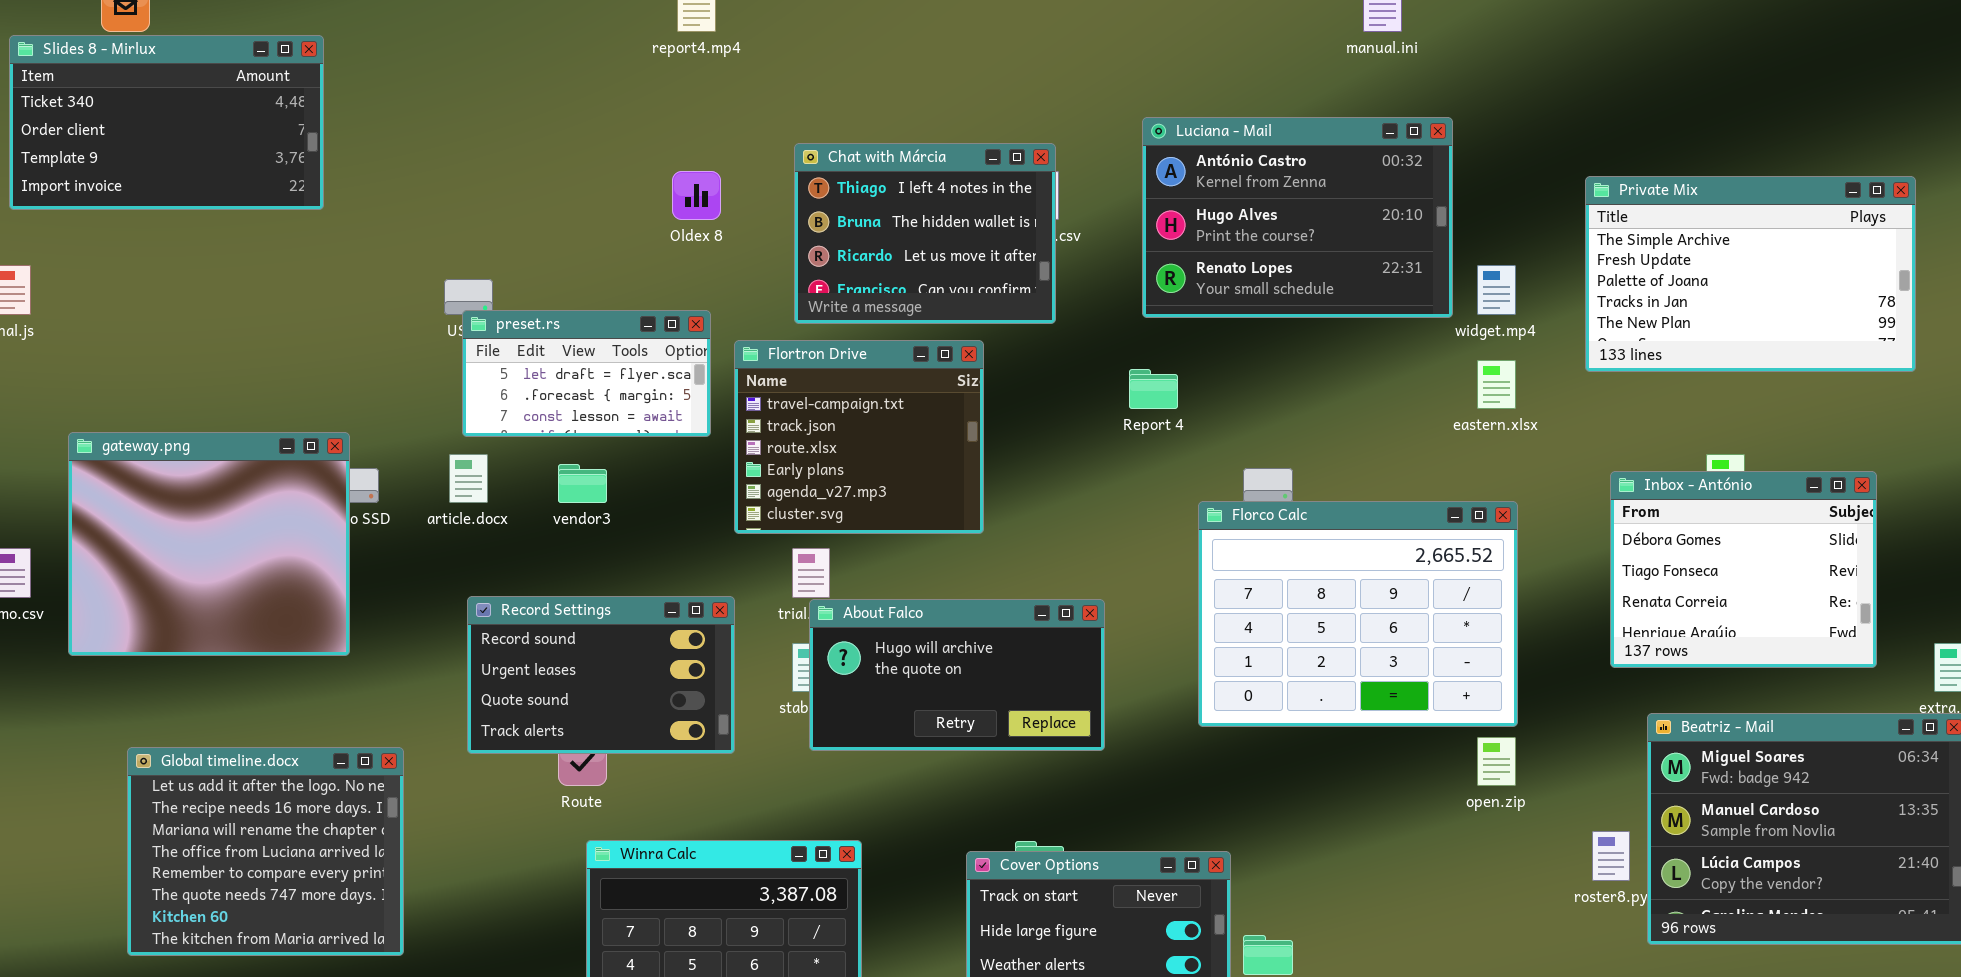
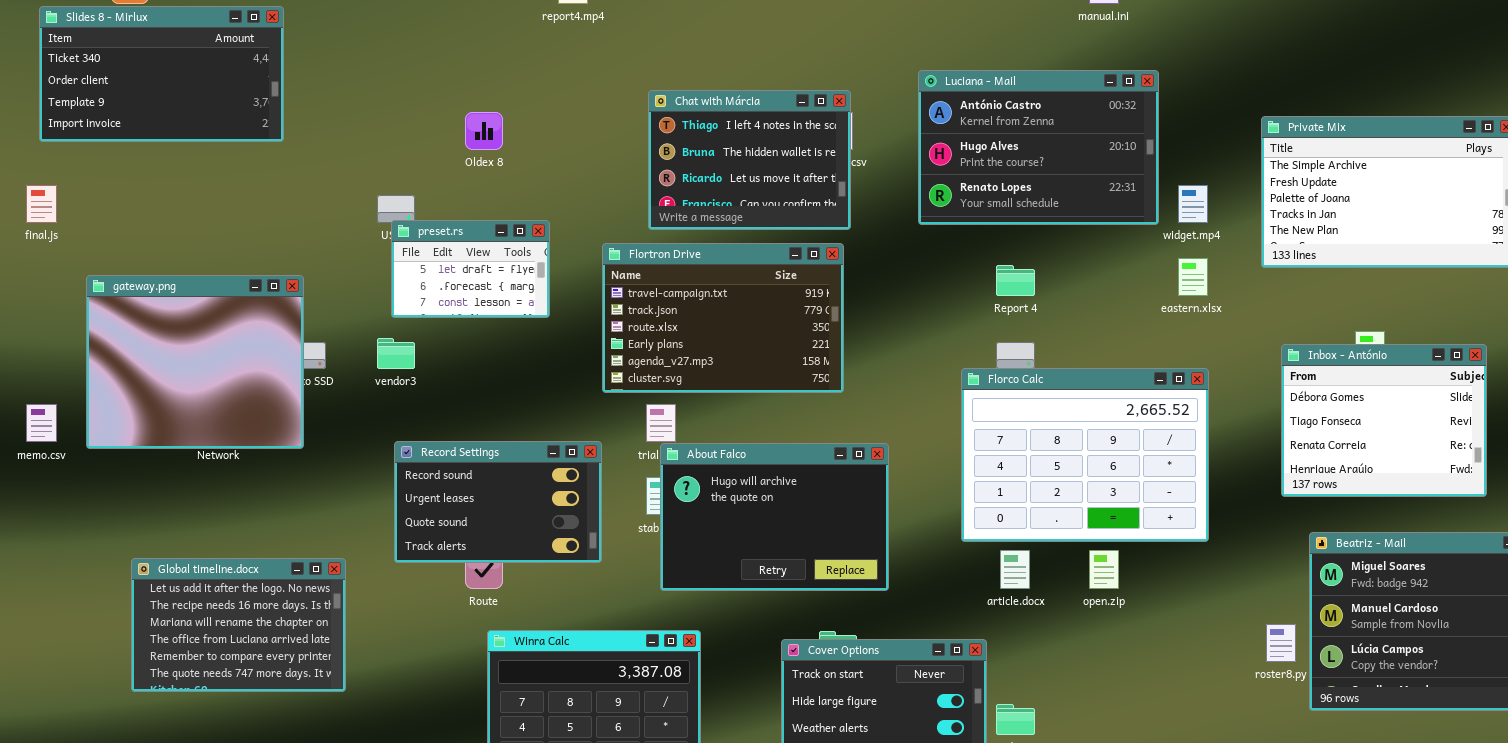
Oldex 8: [672,171,721,220] -> [465,112,503,150], moved
preset.rs: [462,310,711,437] -> [391,220,550,318], resized
Flortron Drive: [734,340,984,534] -> [602,243,844,393], resized
Report 4: [1129,369,1178,409] -> [996,265,1035,296], moved
gateway.png: [68,432,350,656] -> [86,275,304,449], moved
article.docx: [449,454,488,503] -> [1000,550,1030,589], moved
vendor3: [558,464,607,503] -> [377,338,415,369], moved
About Falco: [809,599,1105,751] -> [660,443,889,591], resized
open.zip: [1477,737,1516,786] -> [1089,550,1119,589], moved
Global timeline.docx: [127,747,404,956] -> [131,558,346,692], resized

